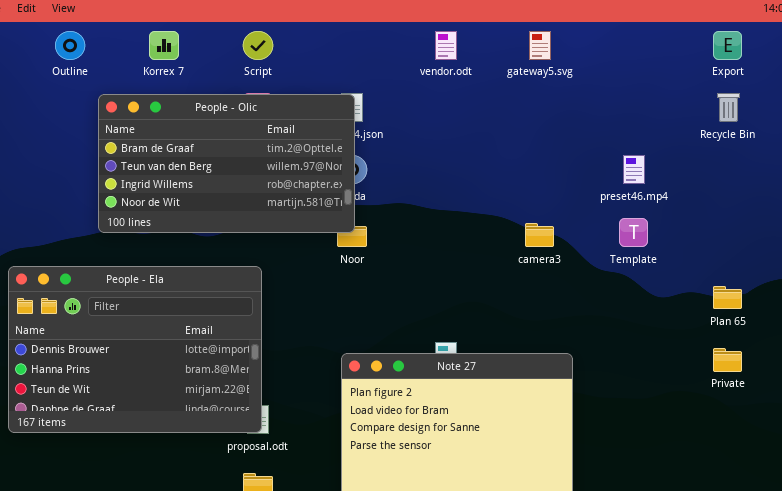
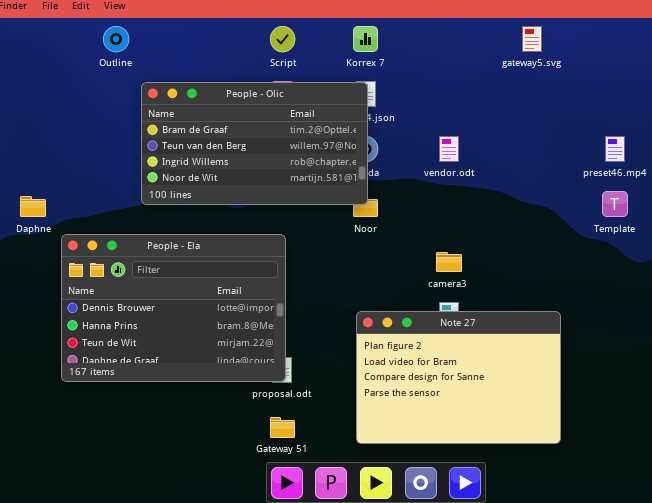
Korrex 7: [149,31,179,60] -> [353,26,378,52], moved
vendor.odt: [435,31,457,60] -> [439,136,459,162], moved
camera3: [525,223,554,247] -> [436,252,462,272], moved

